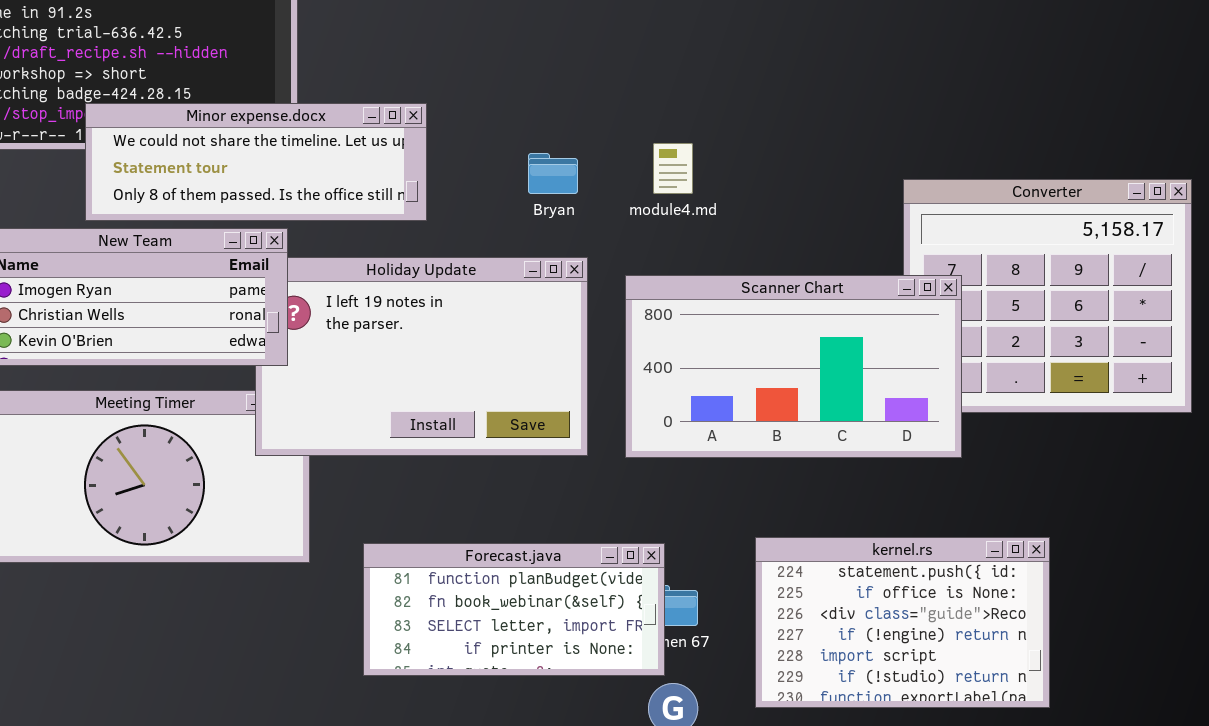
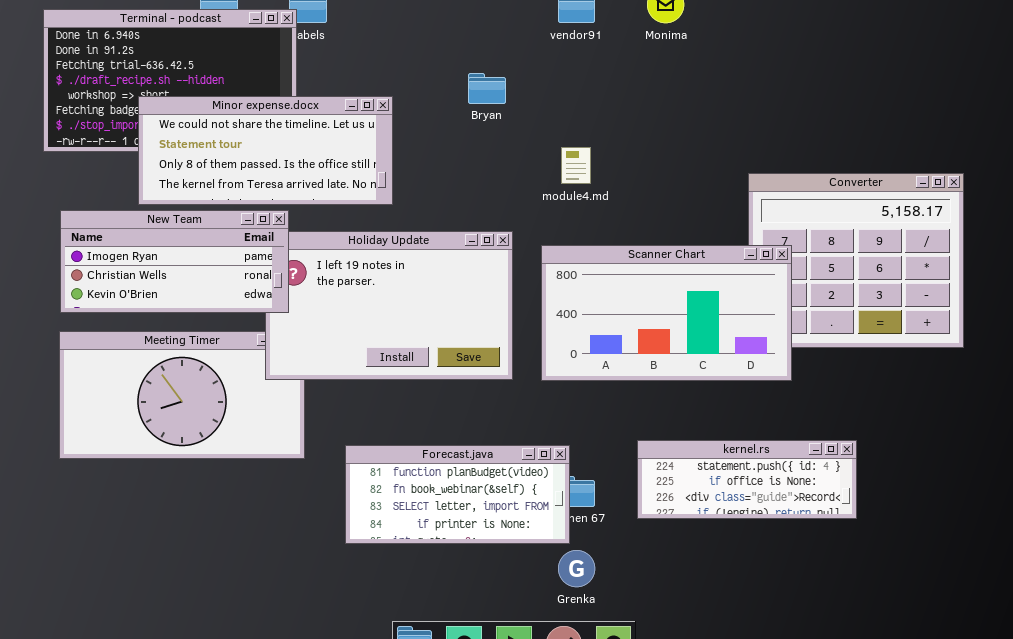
Minor expense.docx: [85,103,427,221] -> [138,96,393,205], resized
Bryan: [528,153,578,194] -> [468,73,506,104], moved
kernel.rs: [755,537,1050,708] -> [637,440,857,519], resized

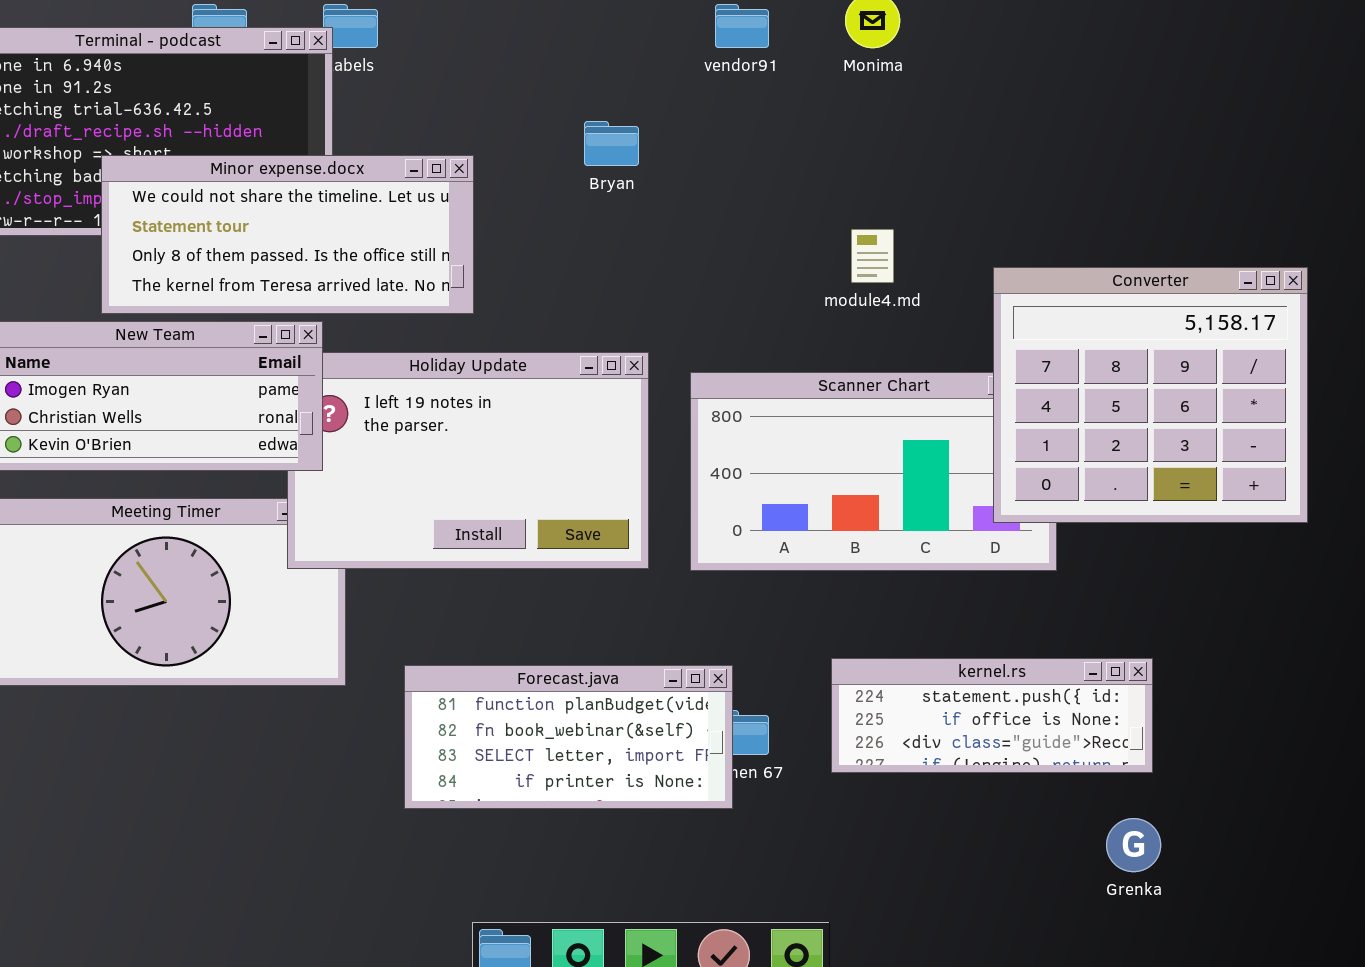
module4.md: [561,147,591,184] -> [851,229,894,283], moved
Converter: [748,173,964,348] -> [993,267,1308,523], raised
Grenka: [558,550,595,587] -> [1106,818,1161,872], moved

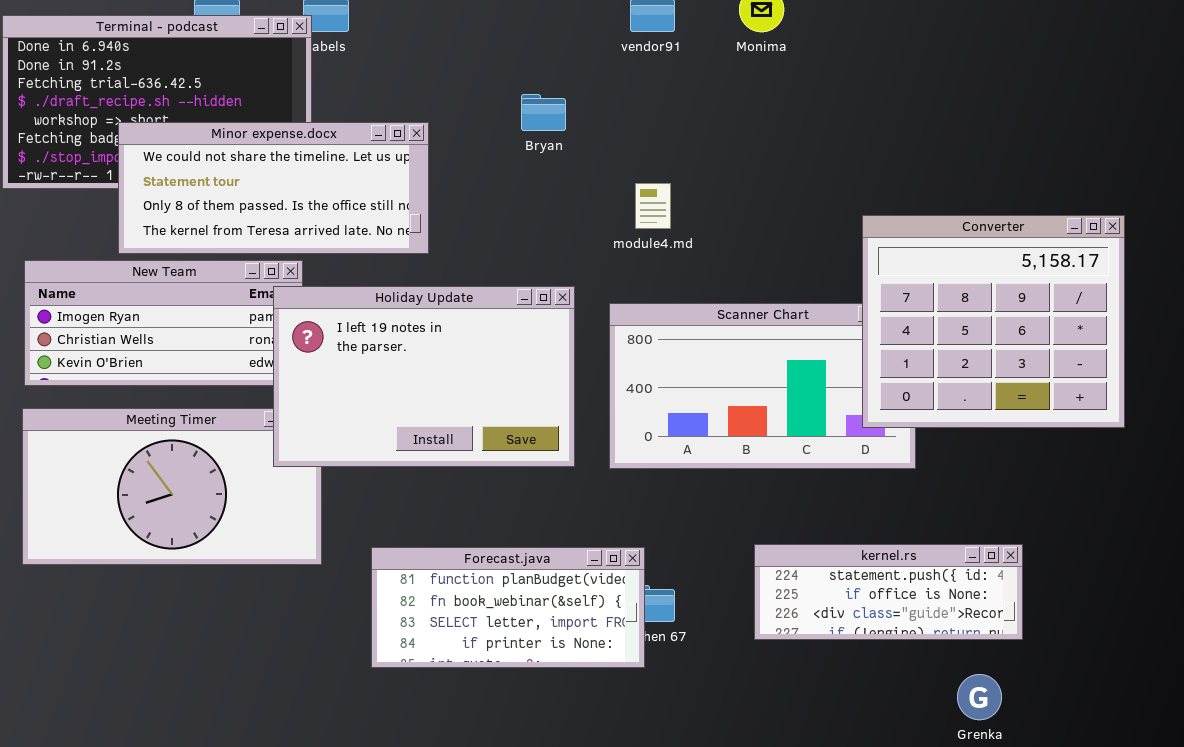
module4.md: [851,229,894,283] -> [635,183,671,229], moved
Holiday Update: [287,352,649,569] -> [273,286,575,467], raised
kernel.rs: [831,658,1153,773] -> [754,544,1023,640], moved

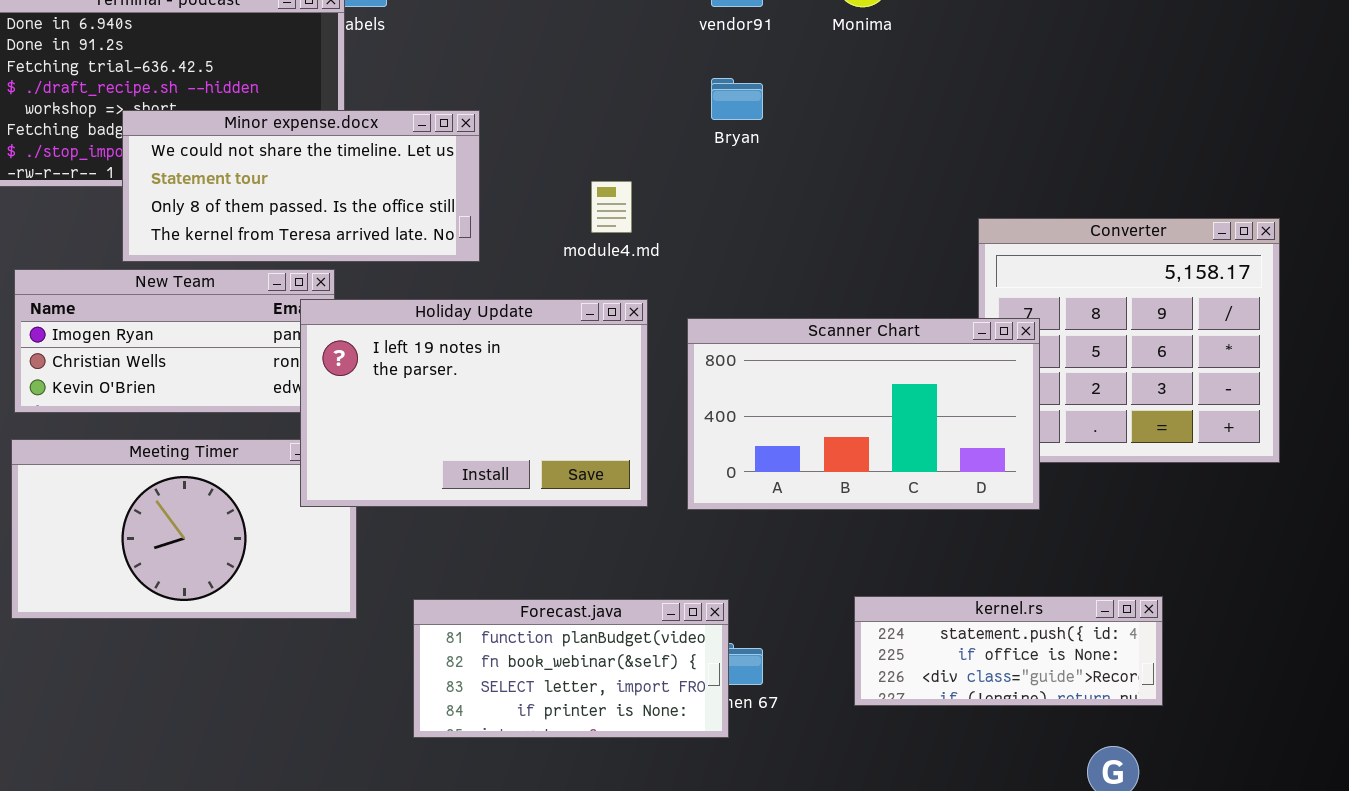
Bryan: [521,94,566,131] -> [711,78,763,120], moved
module4.md: [635,183,671,229] -> [591,181,632,233], moved
Scanner Chart: [609,303,916,469] -> [687,318,1040,510], raised

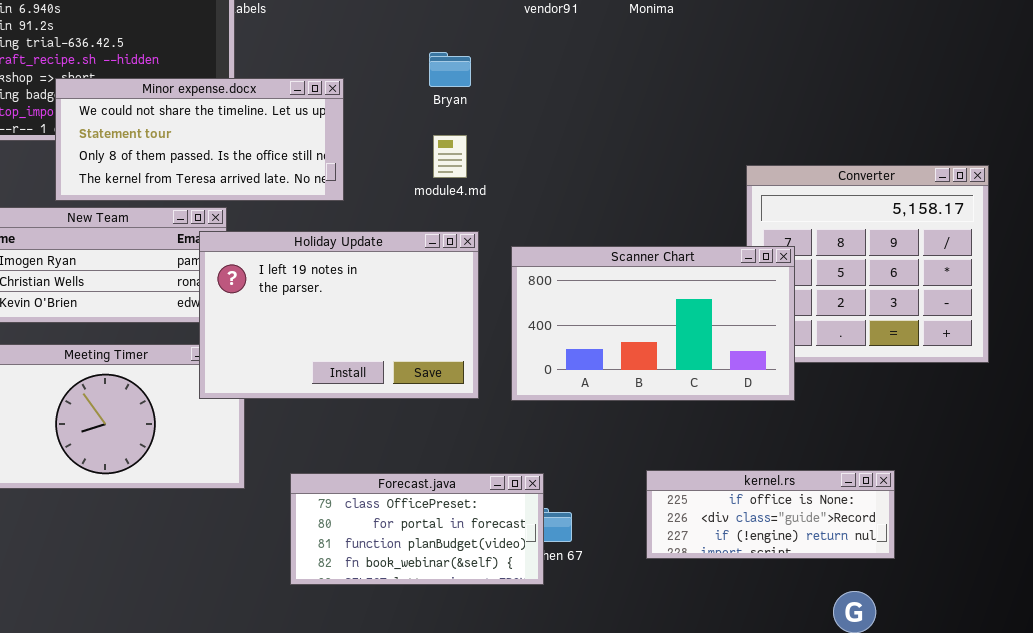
Bryan: [711,78,763,120] -> [429,52,471,87], moved
kernel.rs: [854,596,1163,706] -> [646,470,895,559], scrolled down 1 row
Forecast.java: [413,599,729,738] -> [290,473,544,585], scrolled up 2 rows

